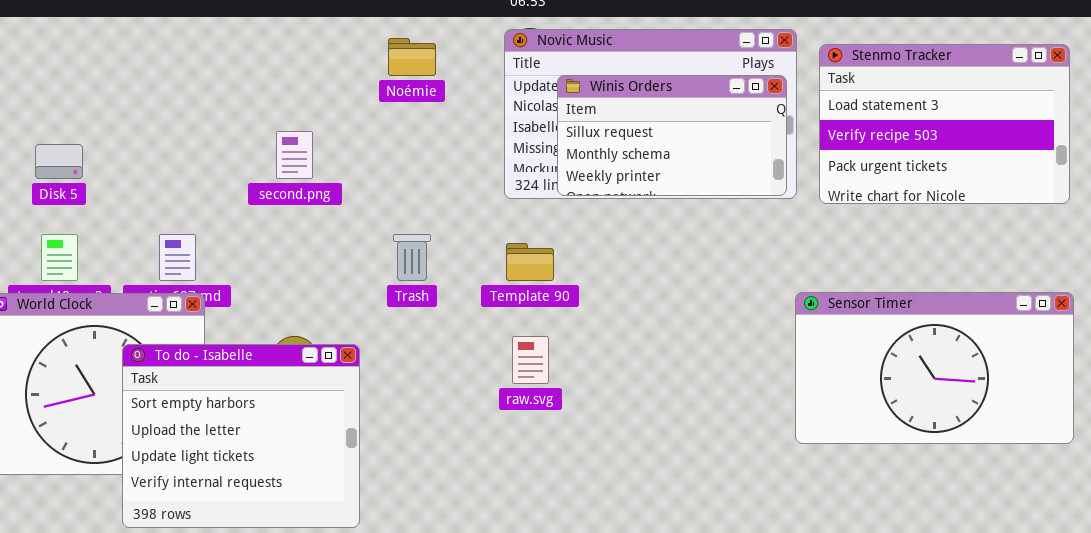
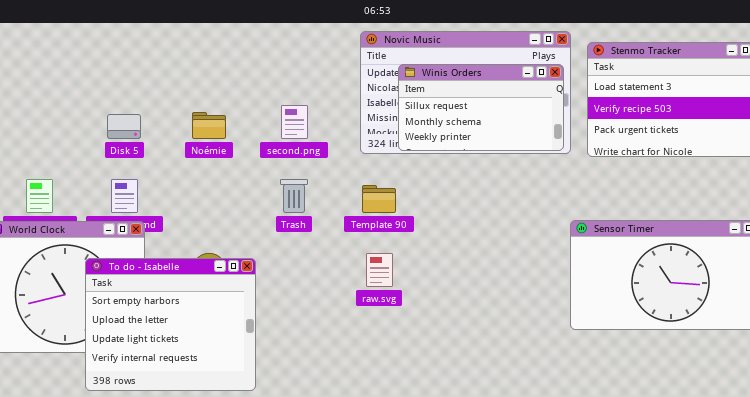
Noémie: [388,38,436,76] -> [192,112,226,139], moved
second.png: [276,131,313,179] -> [281,105,308,139], moved
Disk 5: [35,144,83,179] -> [107,114,141,139], moved

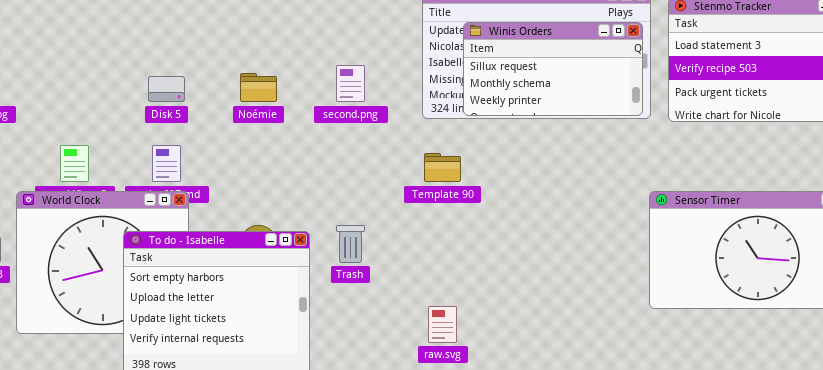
Trash: [280,179,308,213] -> [336,225,365,263], moved
raw.svg: [366,253,393,287] -> [428,306,457,343], moved

